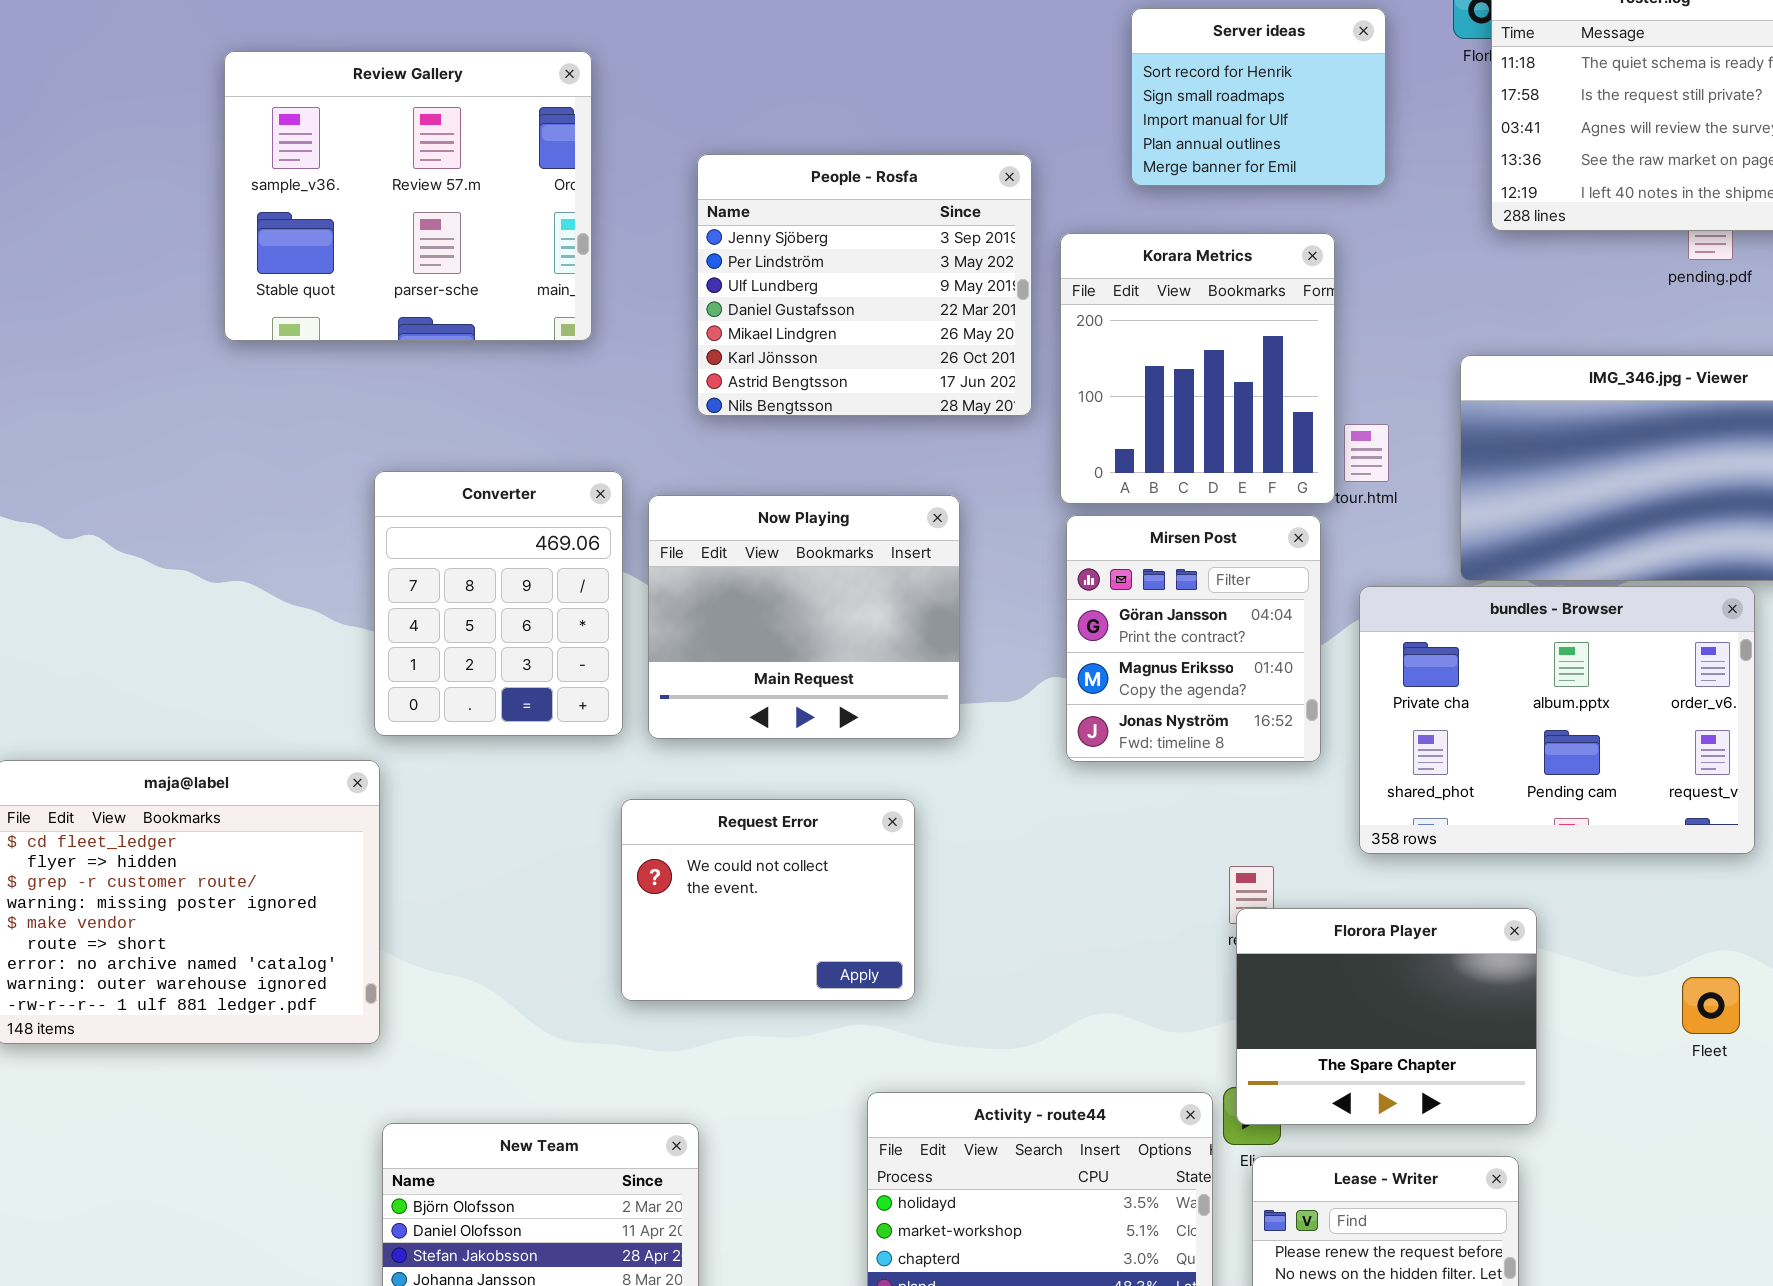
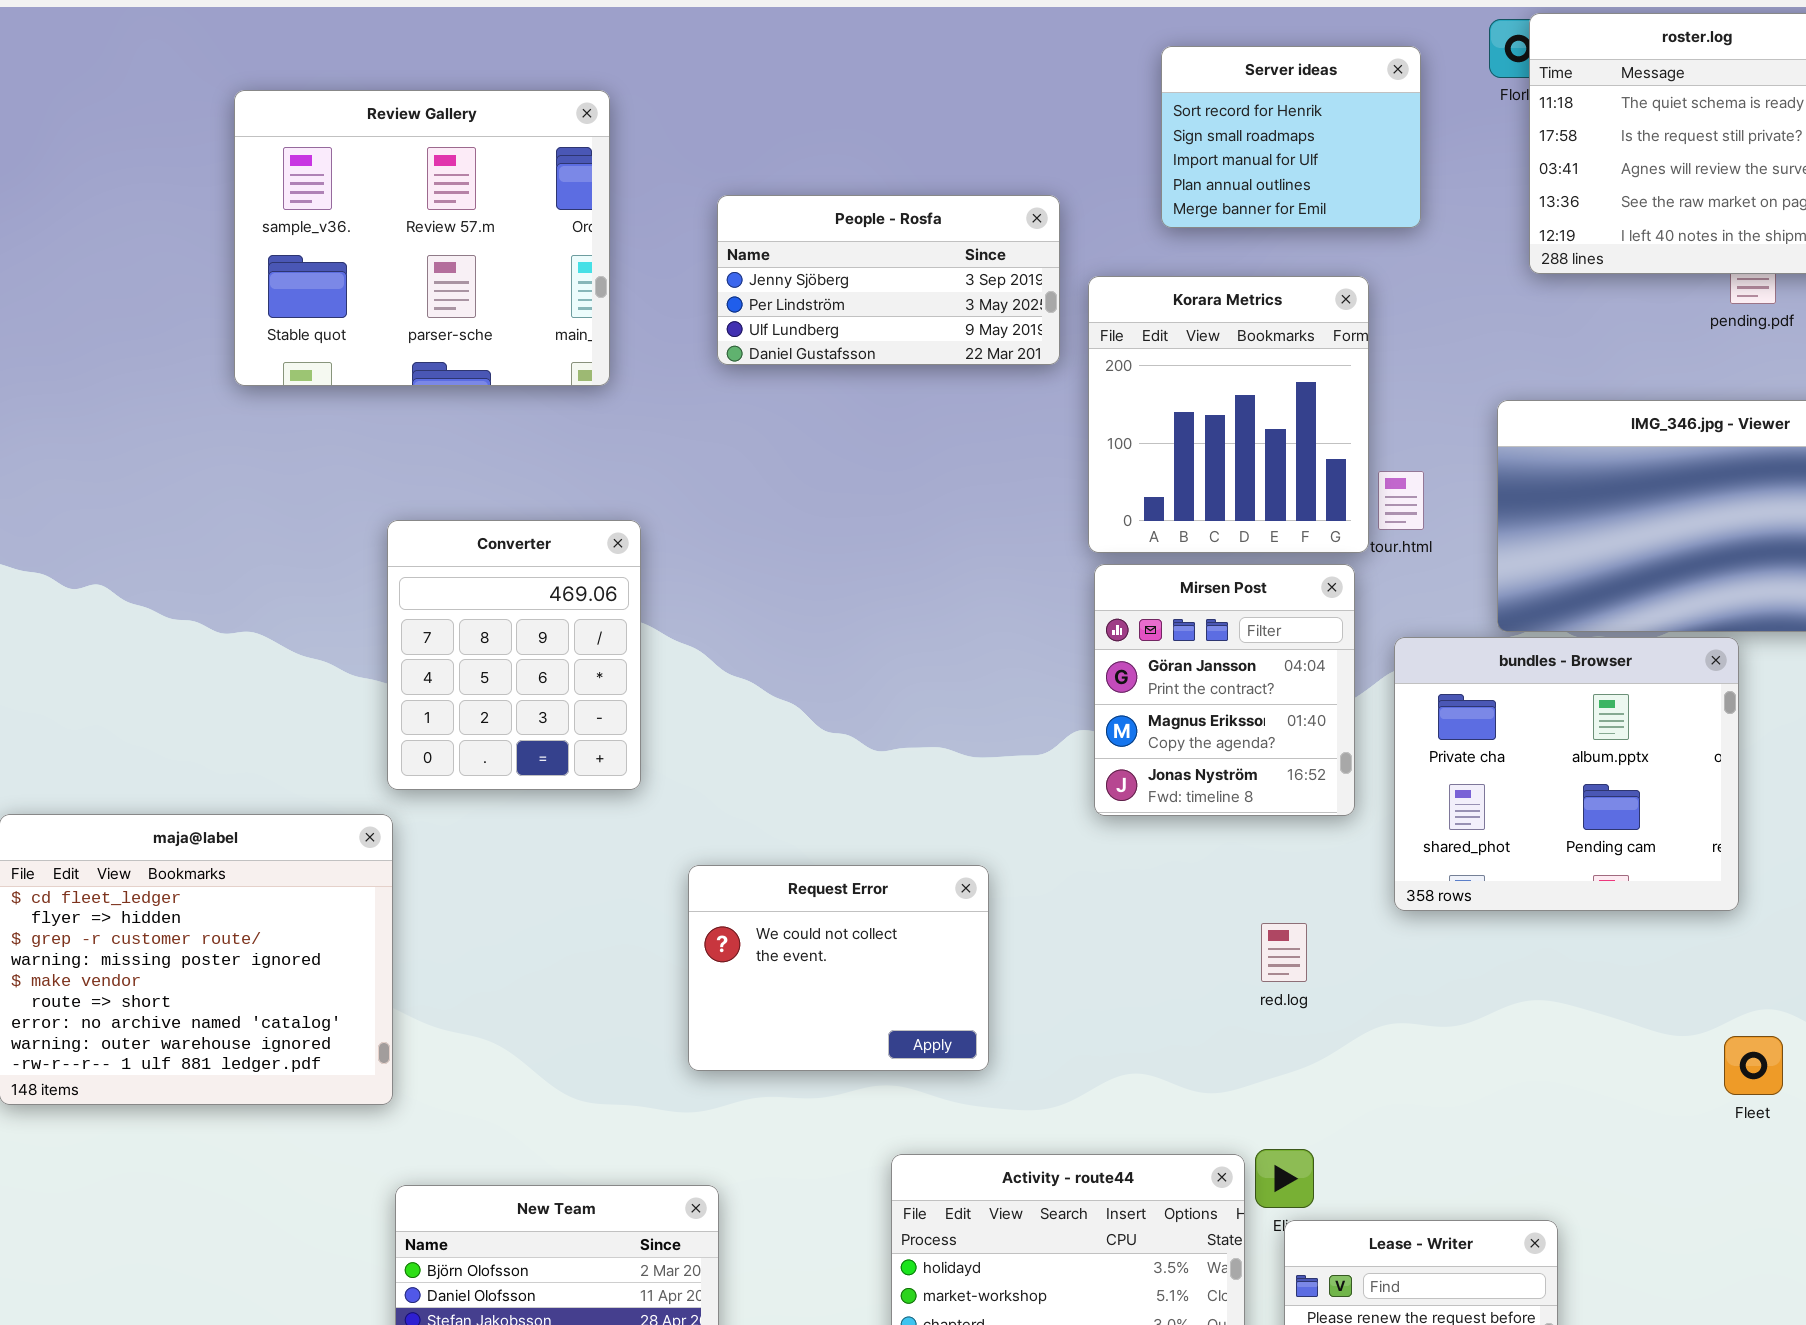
People - Rosfa: [697,154,1032,416] -> [717,195,1060,365], resized
Now Playing: [648,495,960,739] -> none, closed
bundles - Browser: [1359,586,1755,854] -> [1394,637,1739,911], resized
Request Error: [621,799,915,1001] -> [688,865,989,1071], moved
Florora Player: [1236,908,1537,1125] -> none, closed

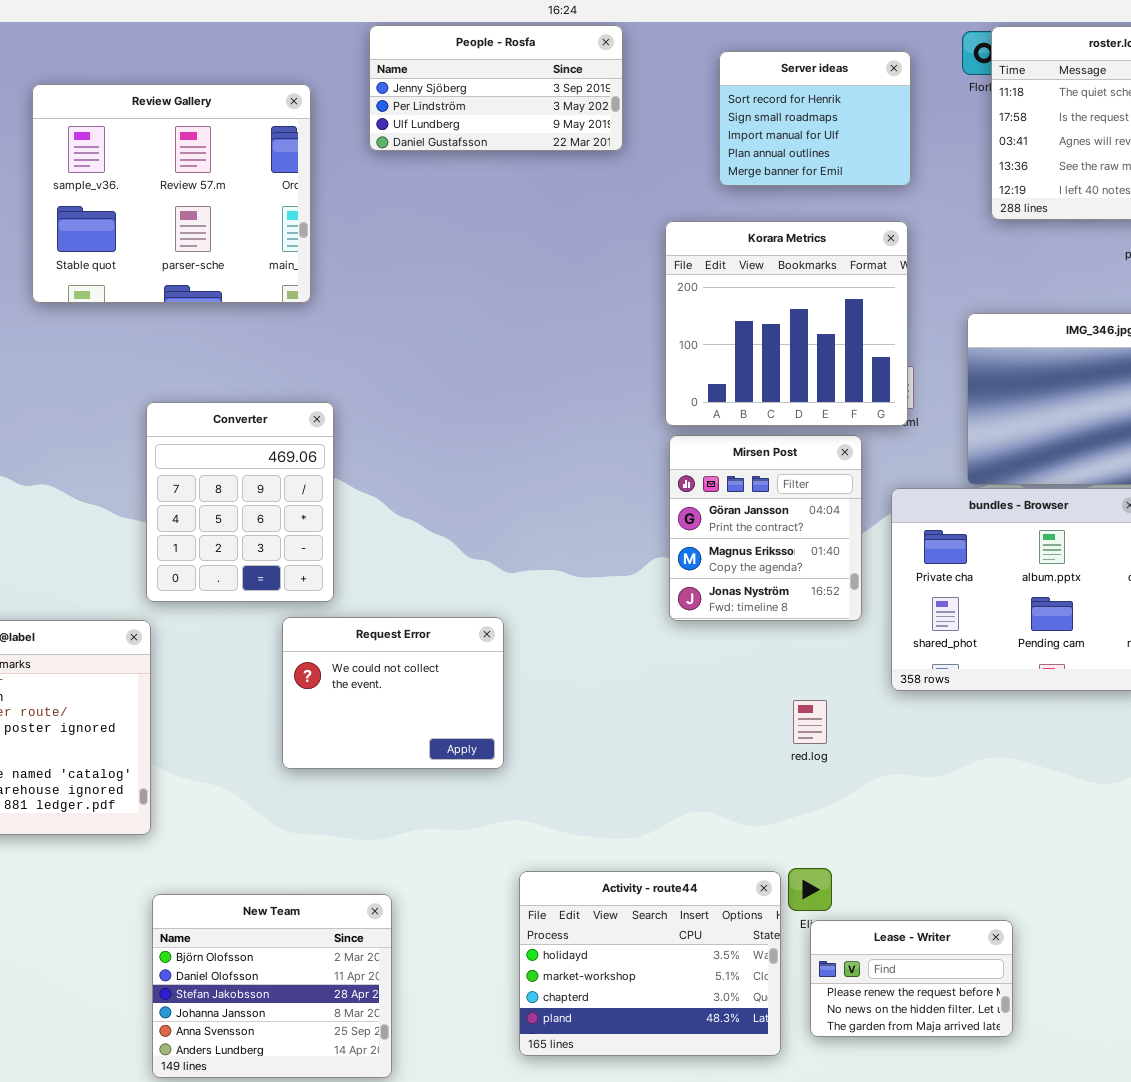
People - Rosfa: [717,195,1060,365] -> [369,25,623,151], moved
Korara Metrics: [1088,276,1369,553] -> [665,221,908,426], resized
Request Error: [688,865,989,1071] -> [282,617,504,769], moved

